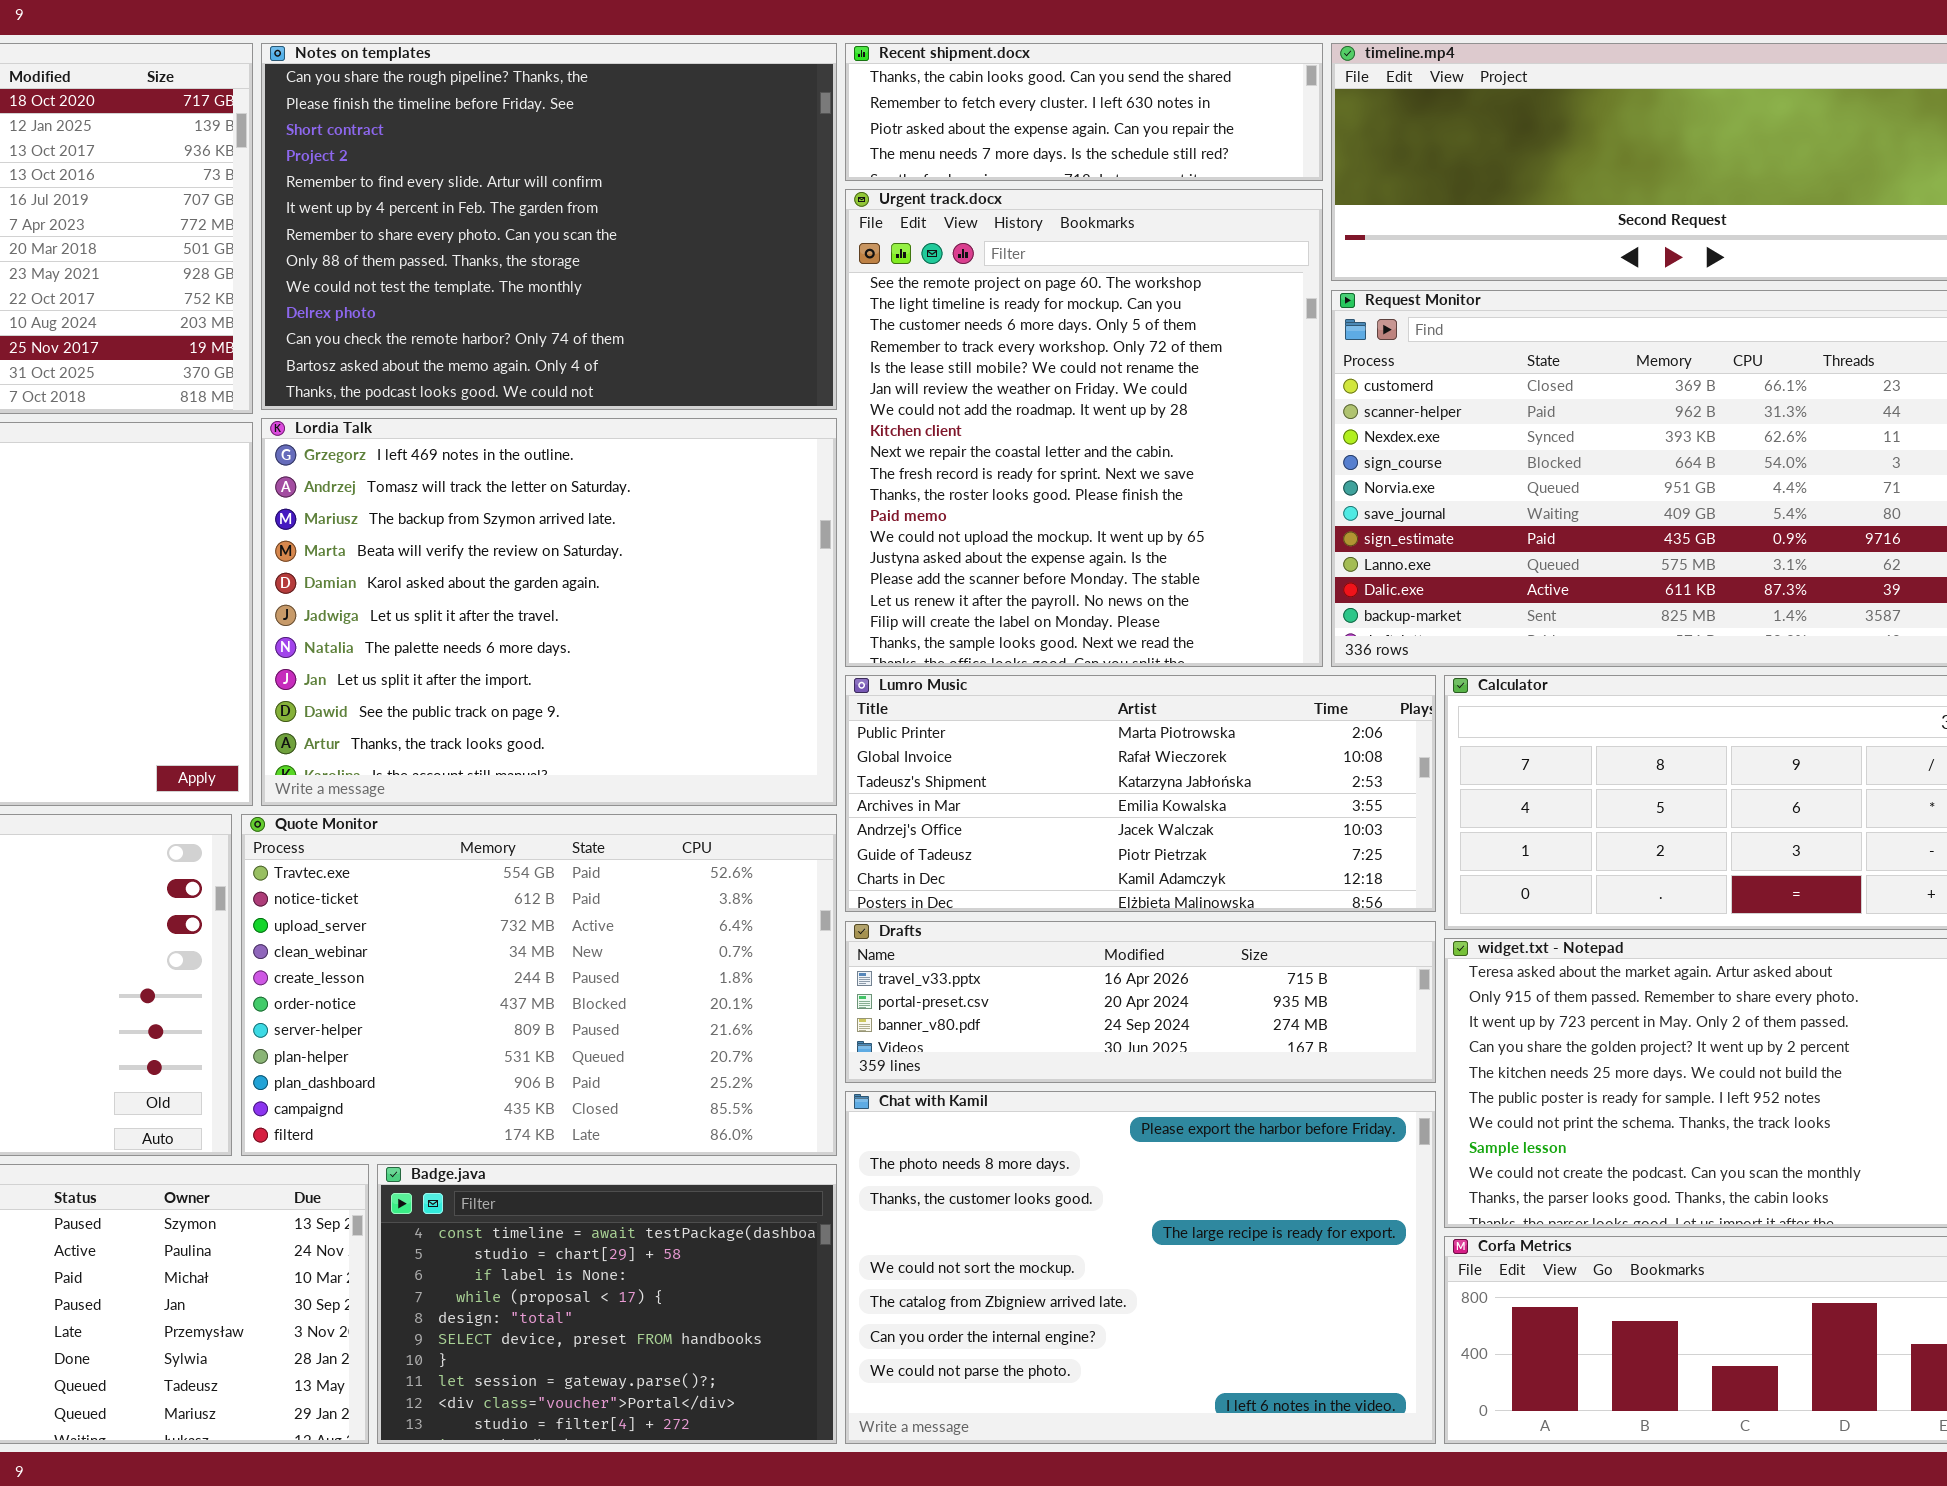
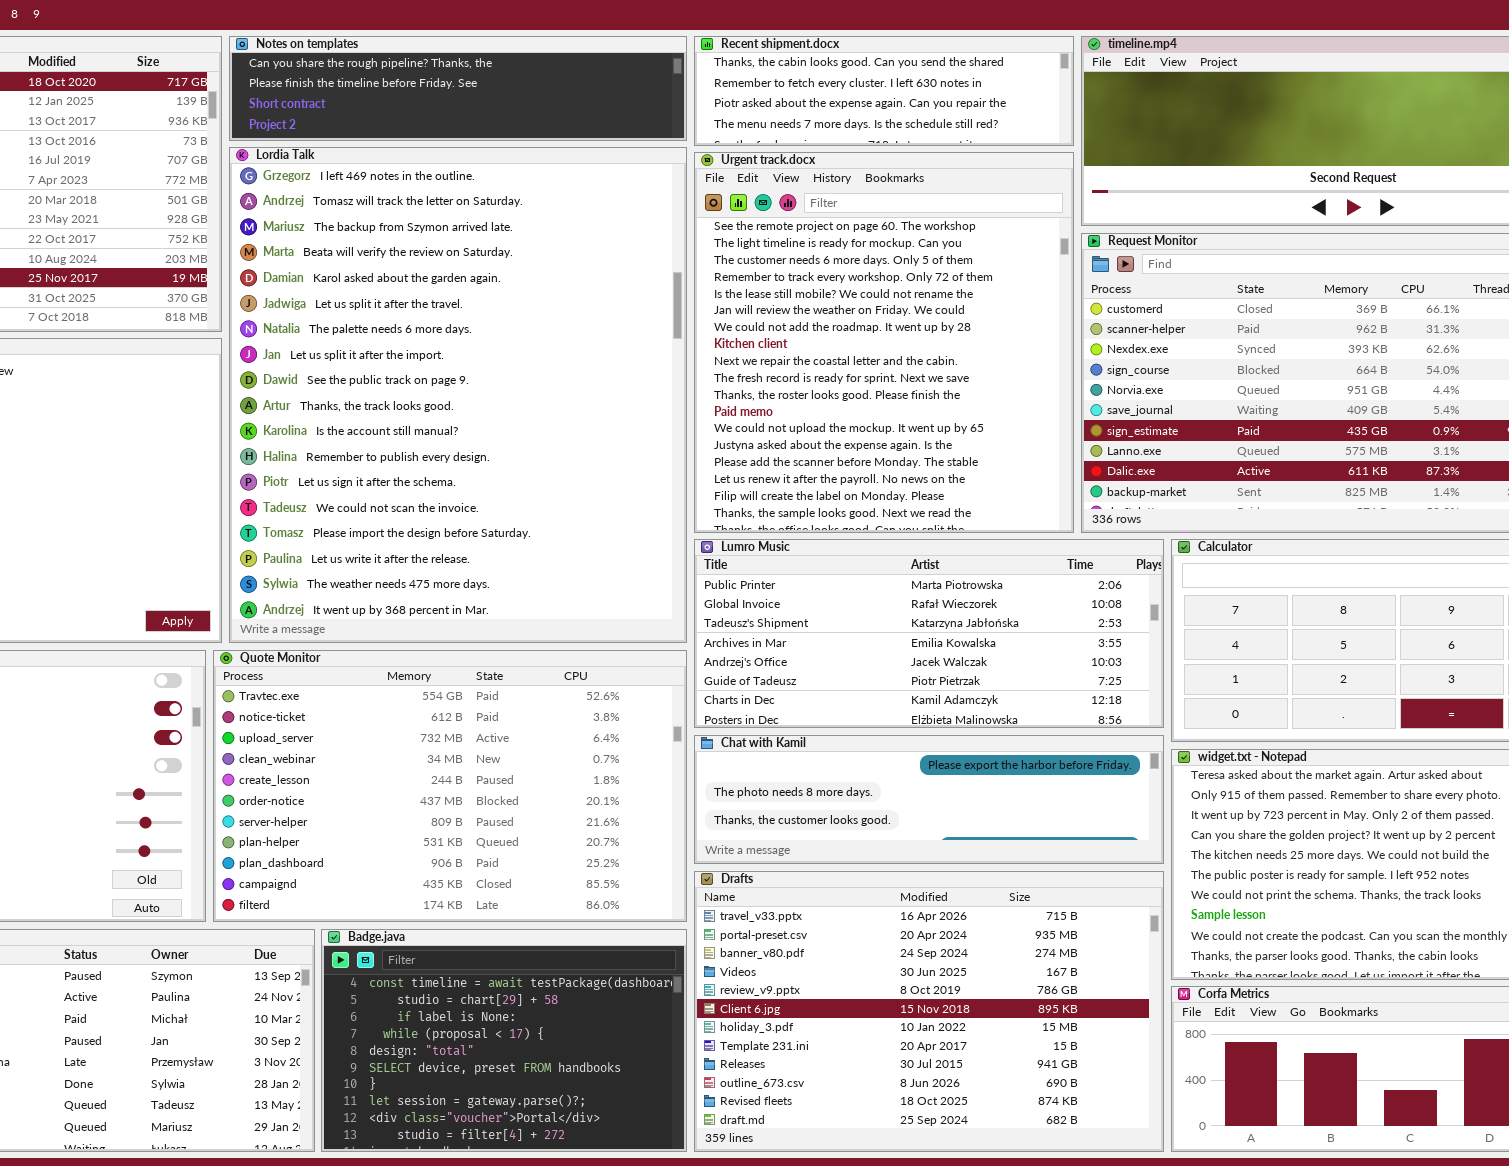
Notes on templates: [261,43,837,410] -> [229,36,687,141], resized
Lordia Talk: [261,418,837,806] -> [229,147,687,643], resized
Drafts: [845,921,1436,1083] -> [694,871,1164,1152], moved, resized
Chat with Kamil: [845,1091,1436,1444] -> [694,735,1164,864], moved, resized

